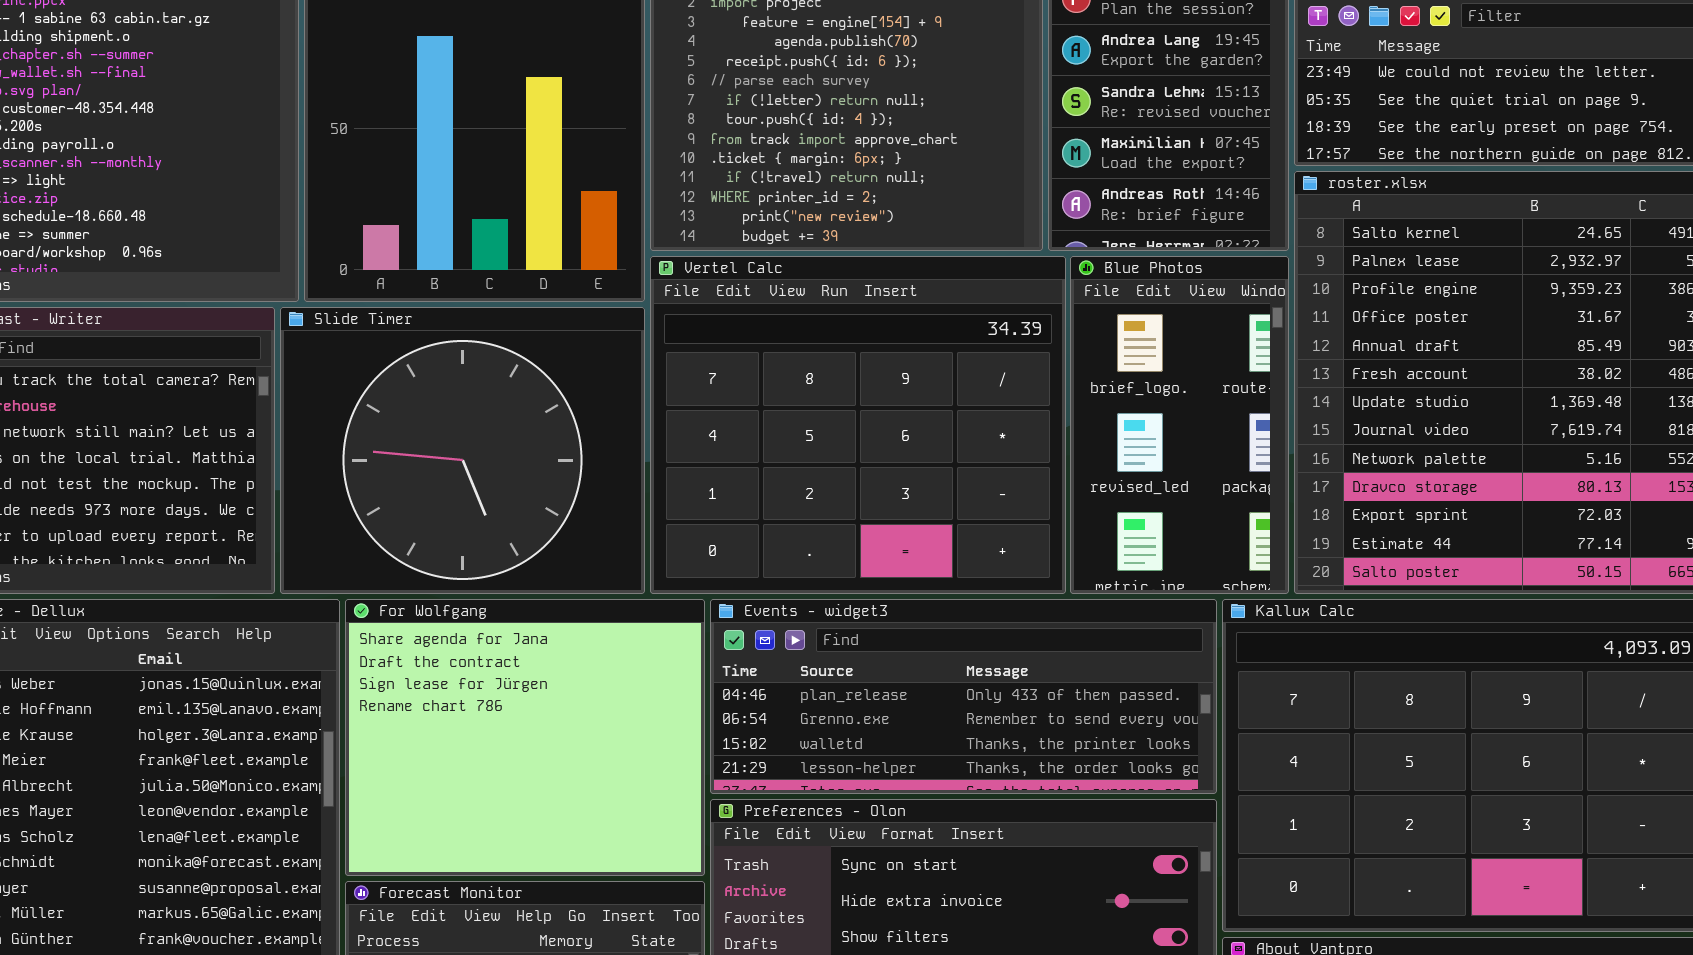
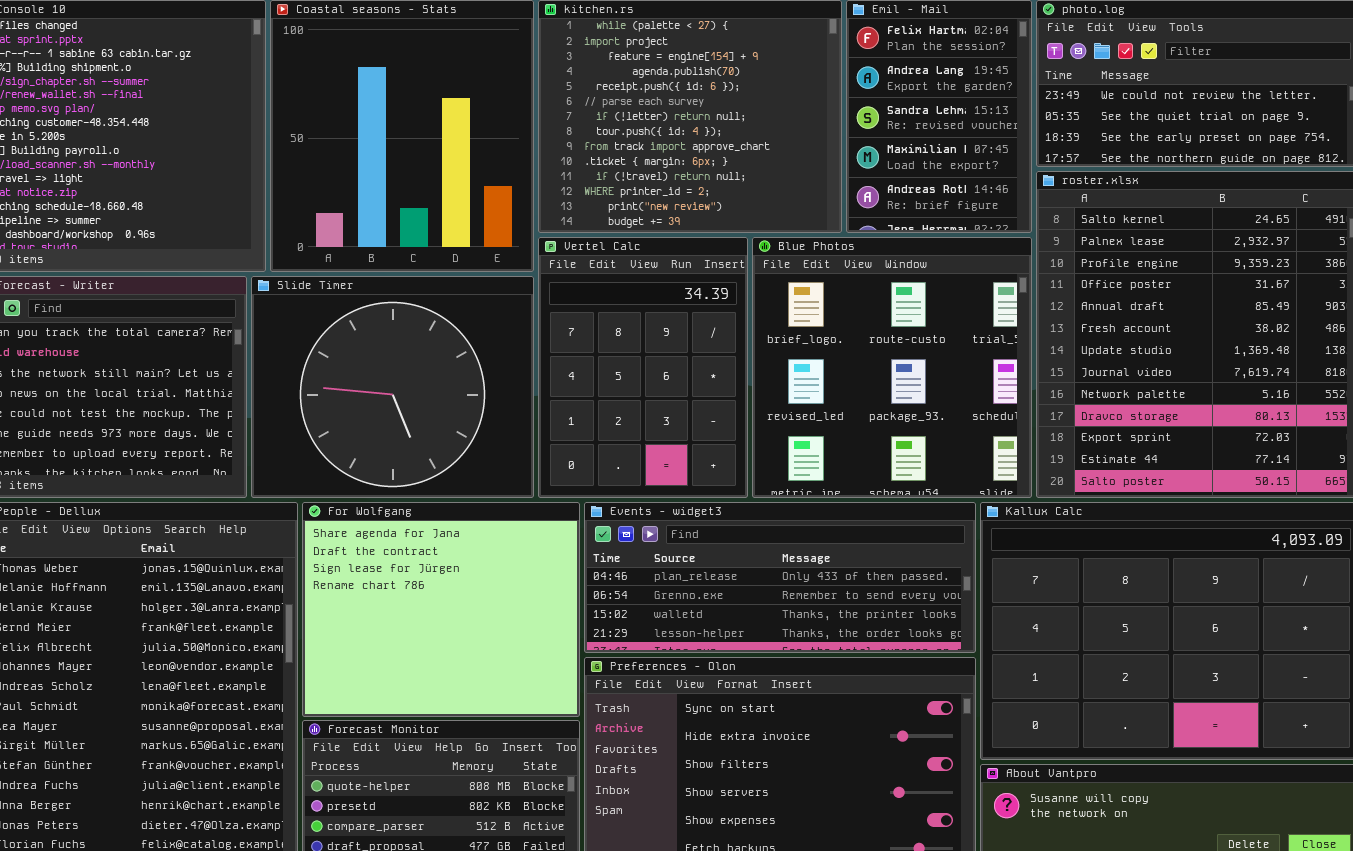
Vertel Calc: [650,256,1066,594] -> [538,237,748,498], resized
Blue Photos: [1070,256,1289,594] -> [752,237,1032,498], resized

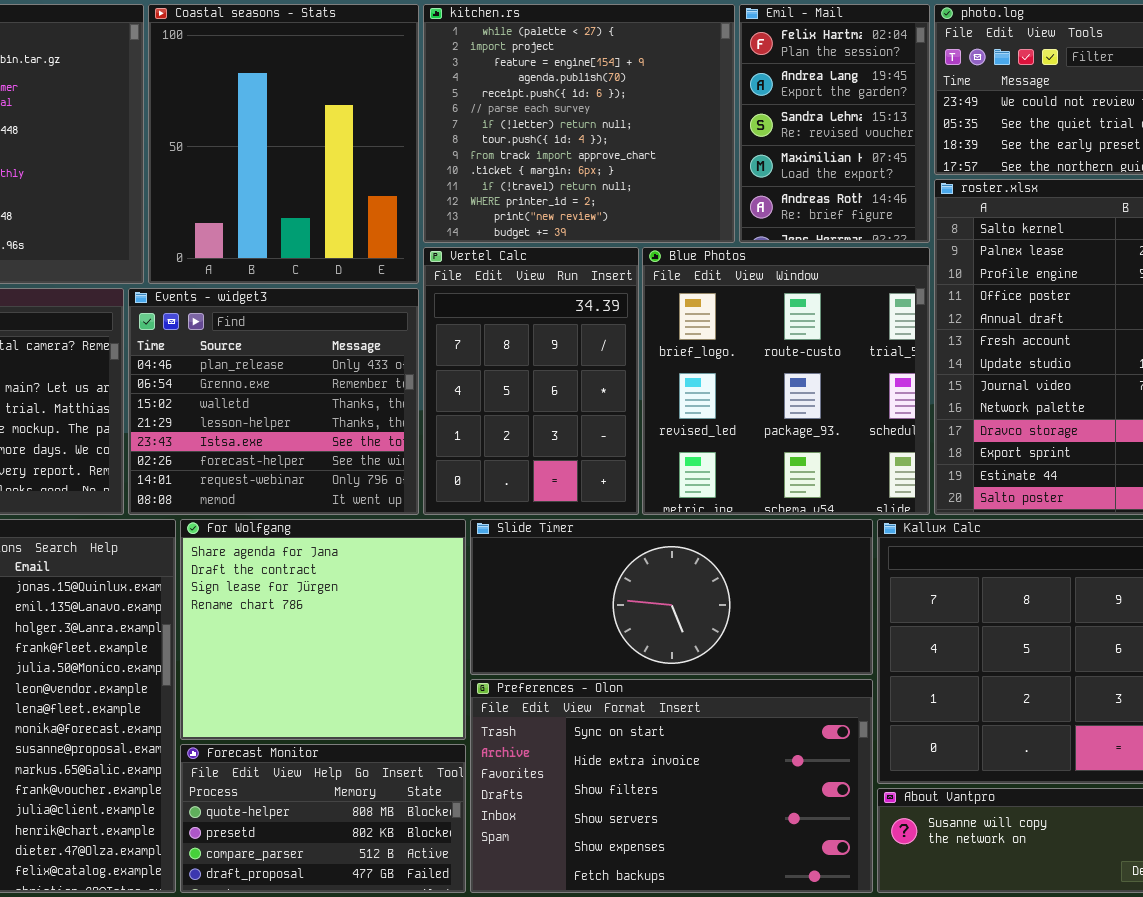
Slide Timer: [251,276,534,498] -> [470,519,873,675], moved, resized
Events - widget3: [584,502,976,653] -> [128,288,419,515], moved, resized

